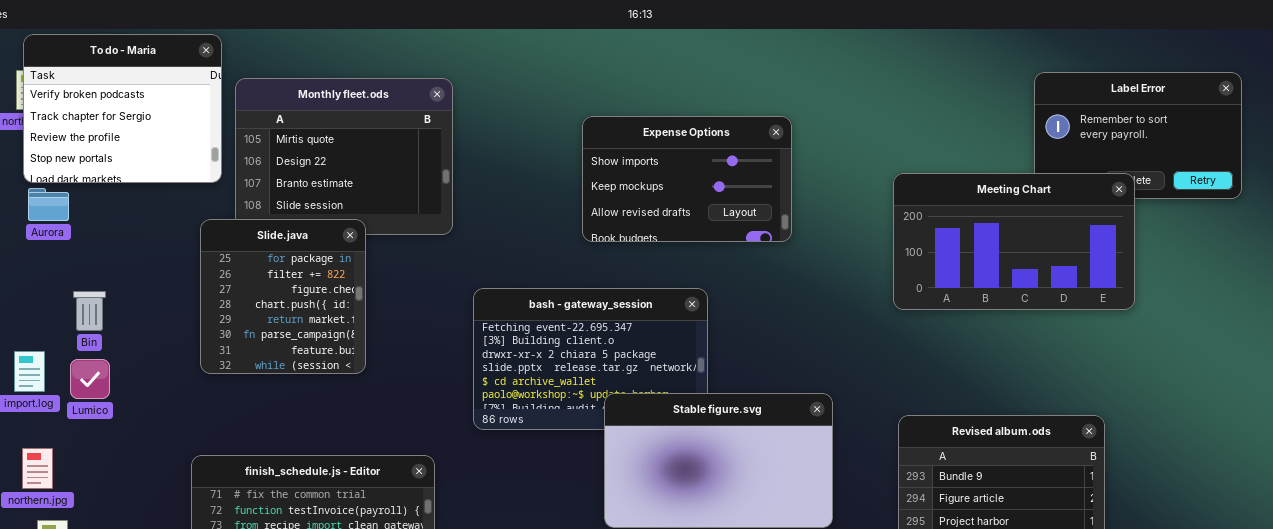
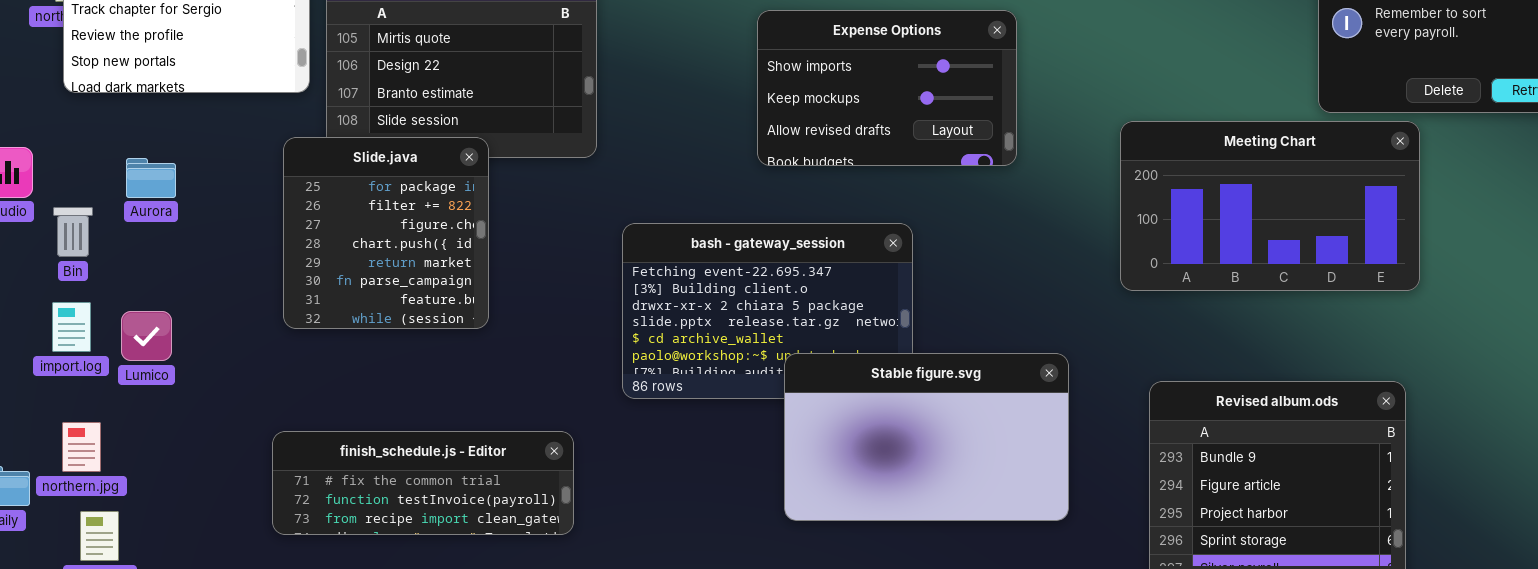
Meeting Chart: [893,173,1135,310] -> [1120,121,1420,291], moved
Aurora: [28,188,69,221] -> [126,158,176,198], moved
Bin: [73,291,106,331] -> [53,207,93,257], moved

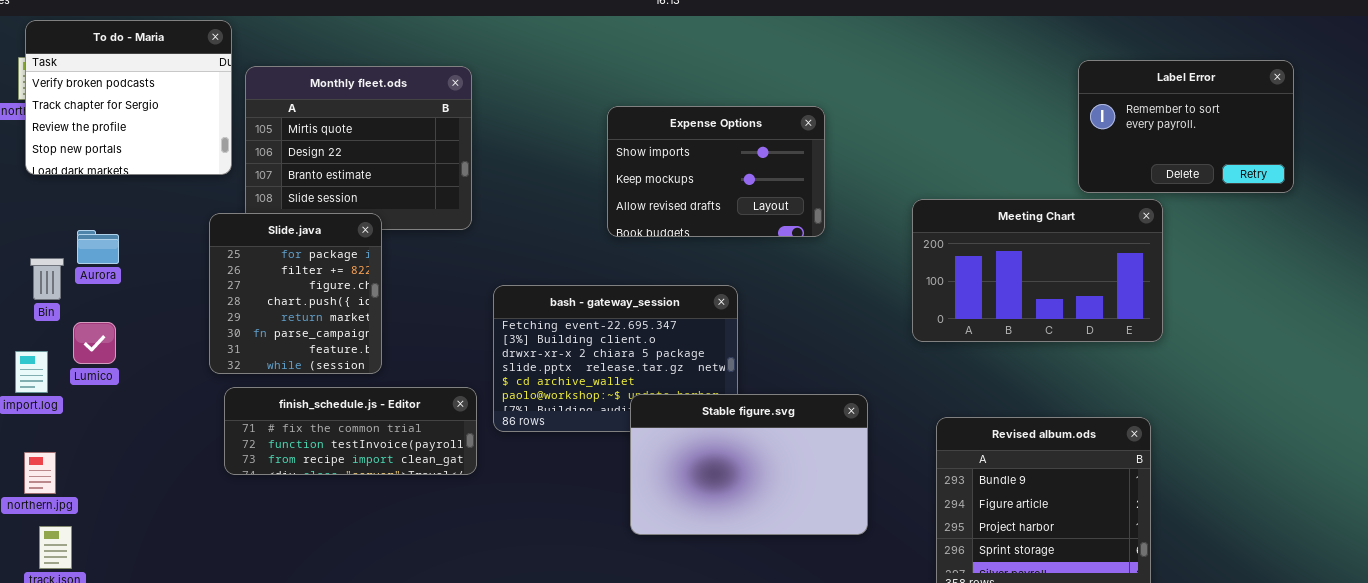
Bin: [53,207,93,257] -> [30,258,64,300], moved
Lumico: [121,311,172,361] -> [73,322,116,364], moved
finish_schedule.js - Editor: [272,431,574,535] -> [224,387,477,475], moved

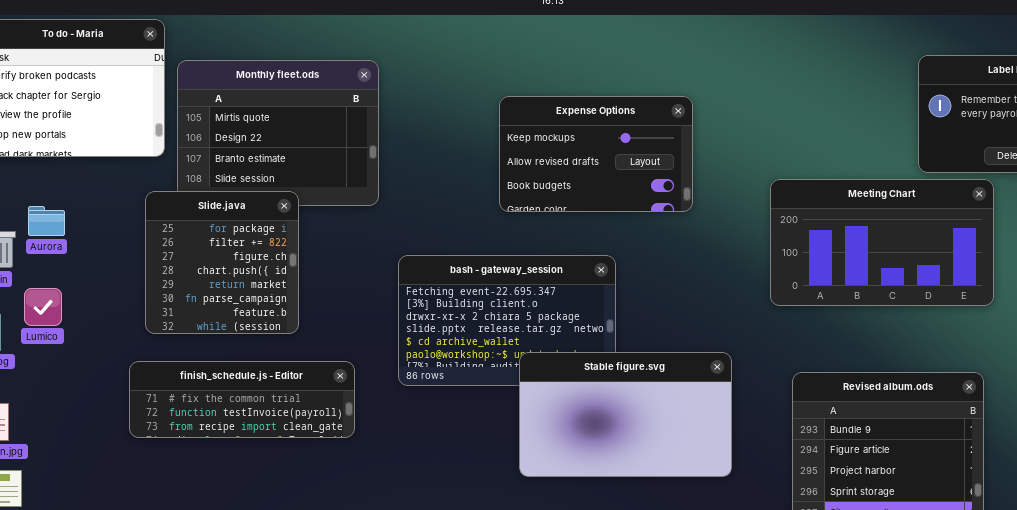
Expense Options: [607,106,825,237] -> [499,96,693,212], scrolled down 1 row
finish_schedule.js - Editor: [224,387,477,475] -> [129,361,355,438], moved

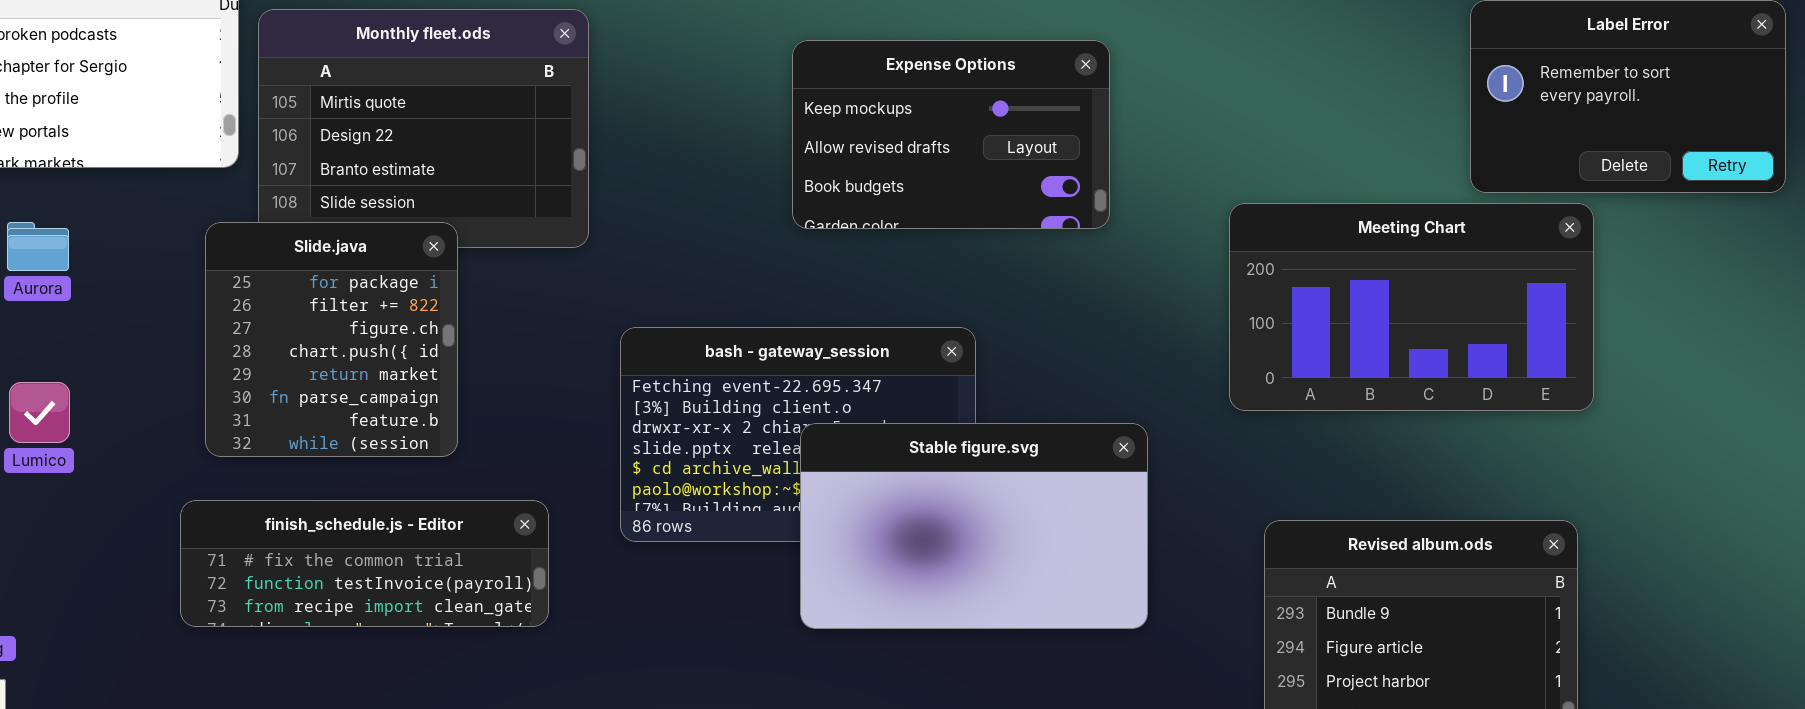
Expense Options: [499,96,693,212] -> [792,40,1110,229], moved
Aurora: [28,206,65,236] -> [7,222,69,271], moved
Stable figure.svg: [519,352,732,477] -> [800,423,1148,629], moved

